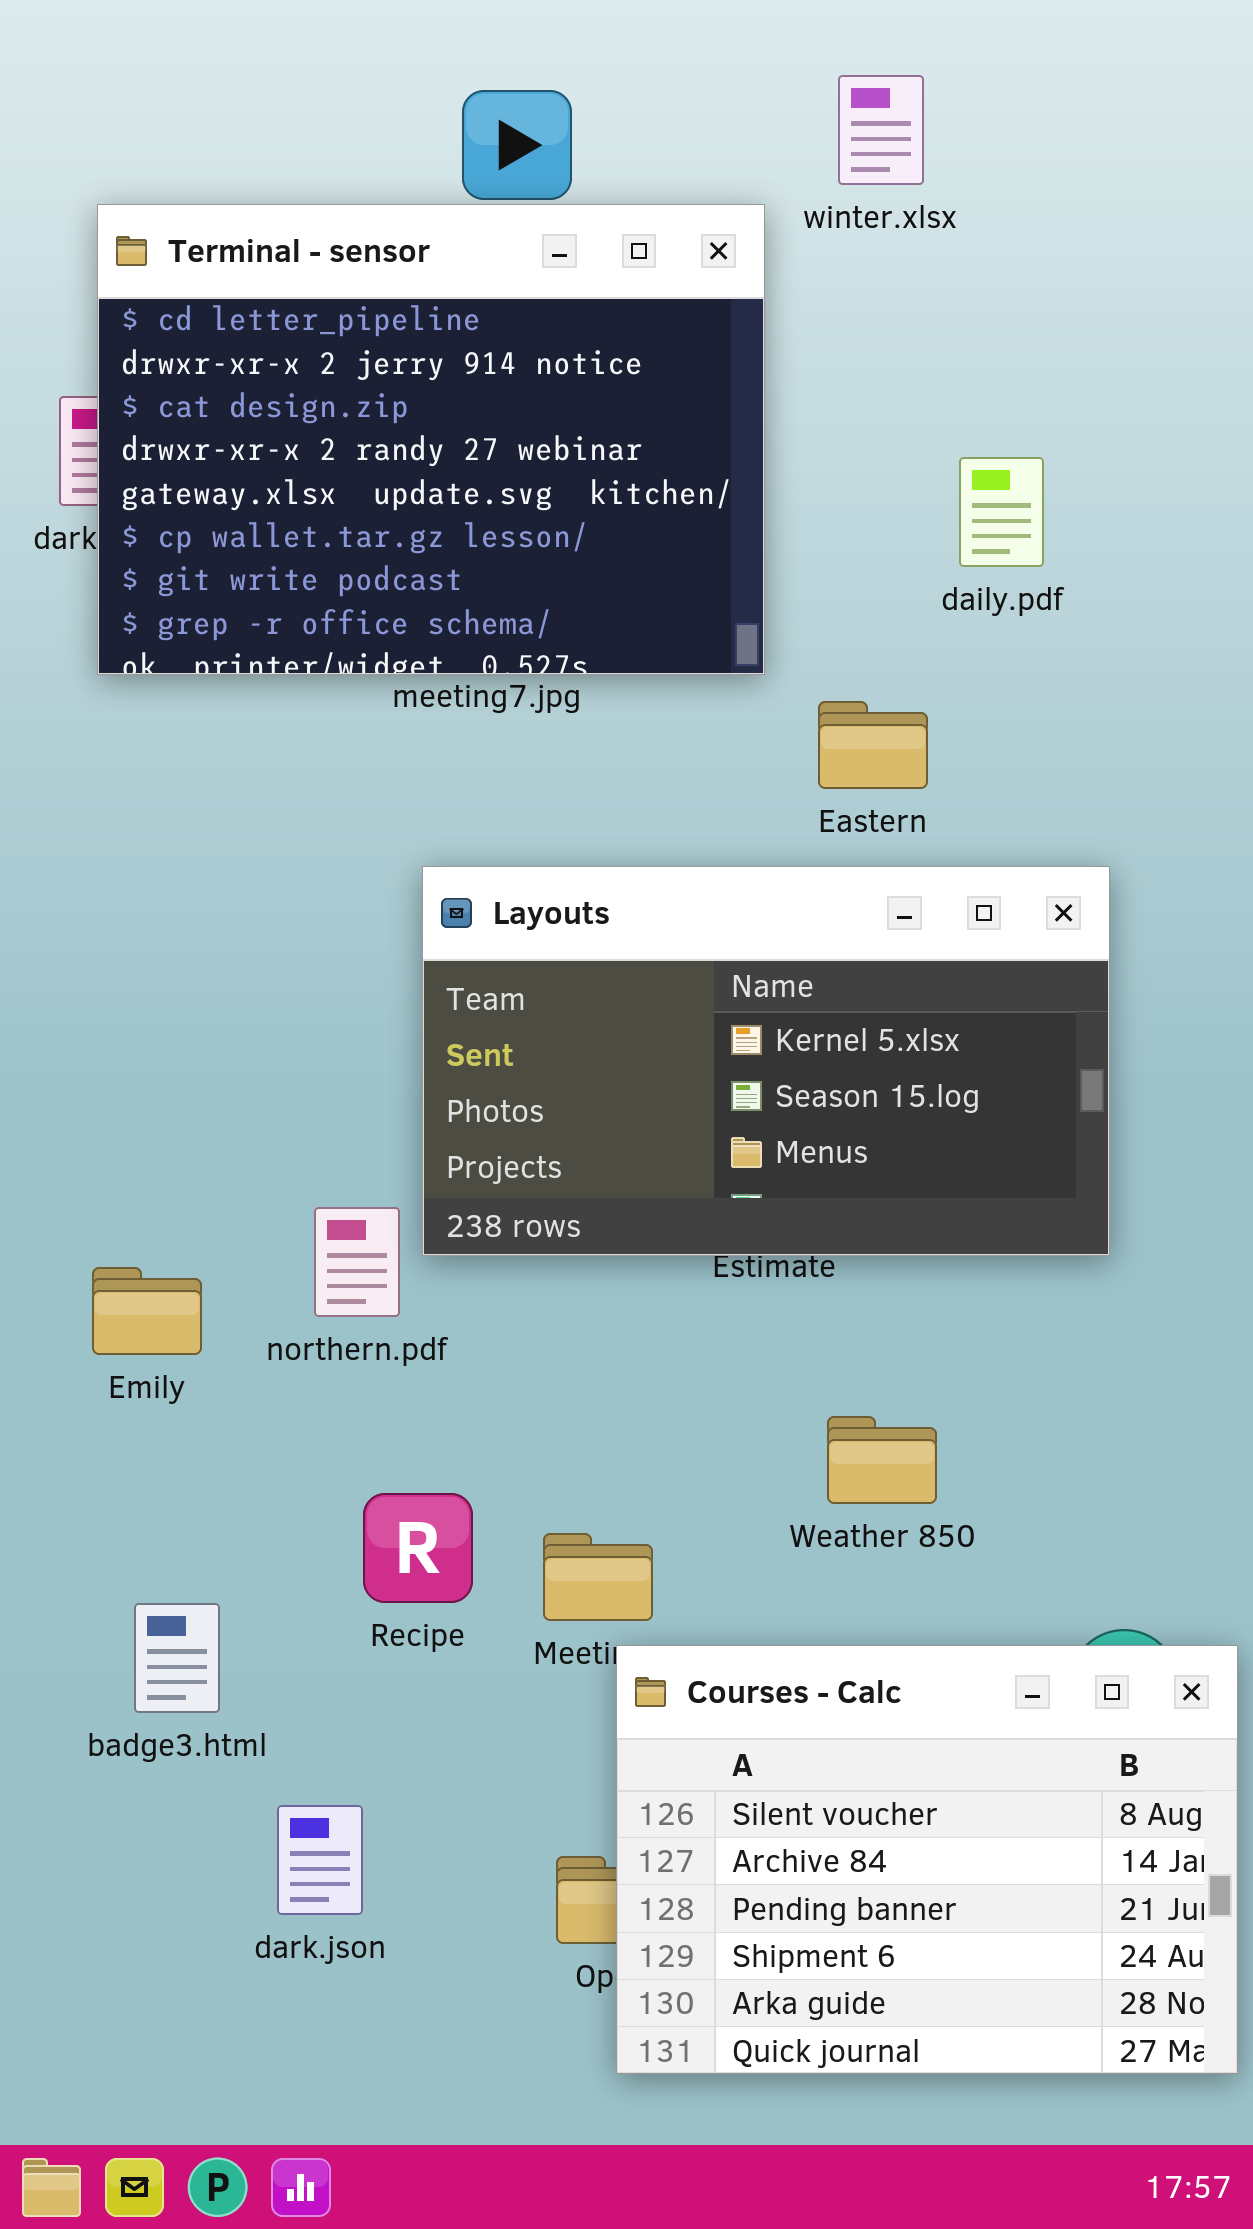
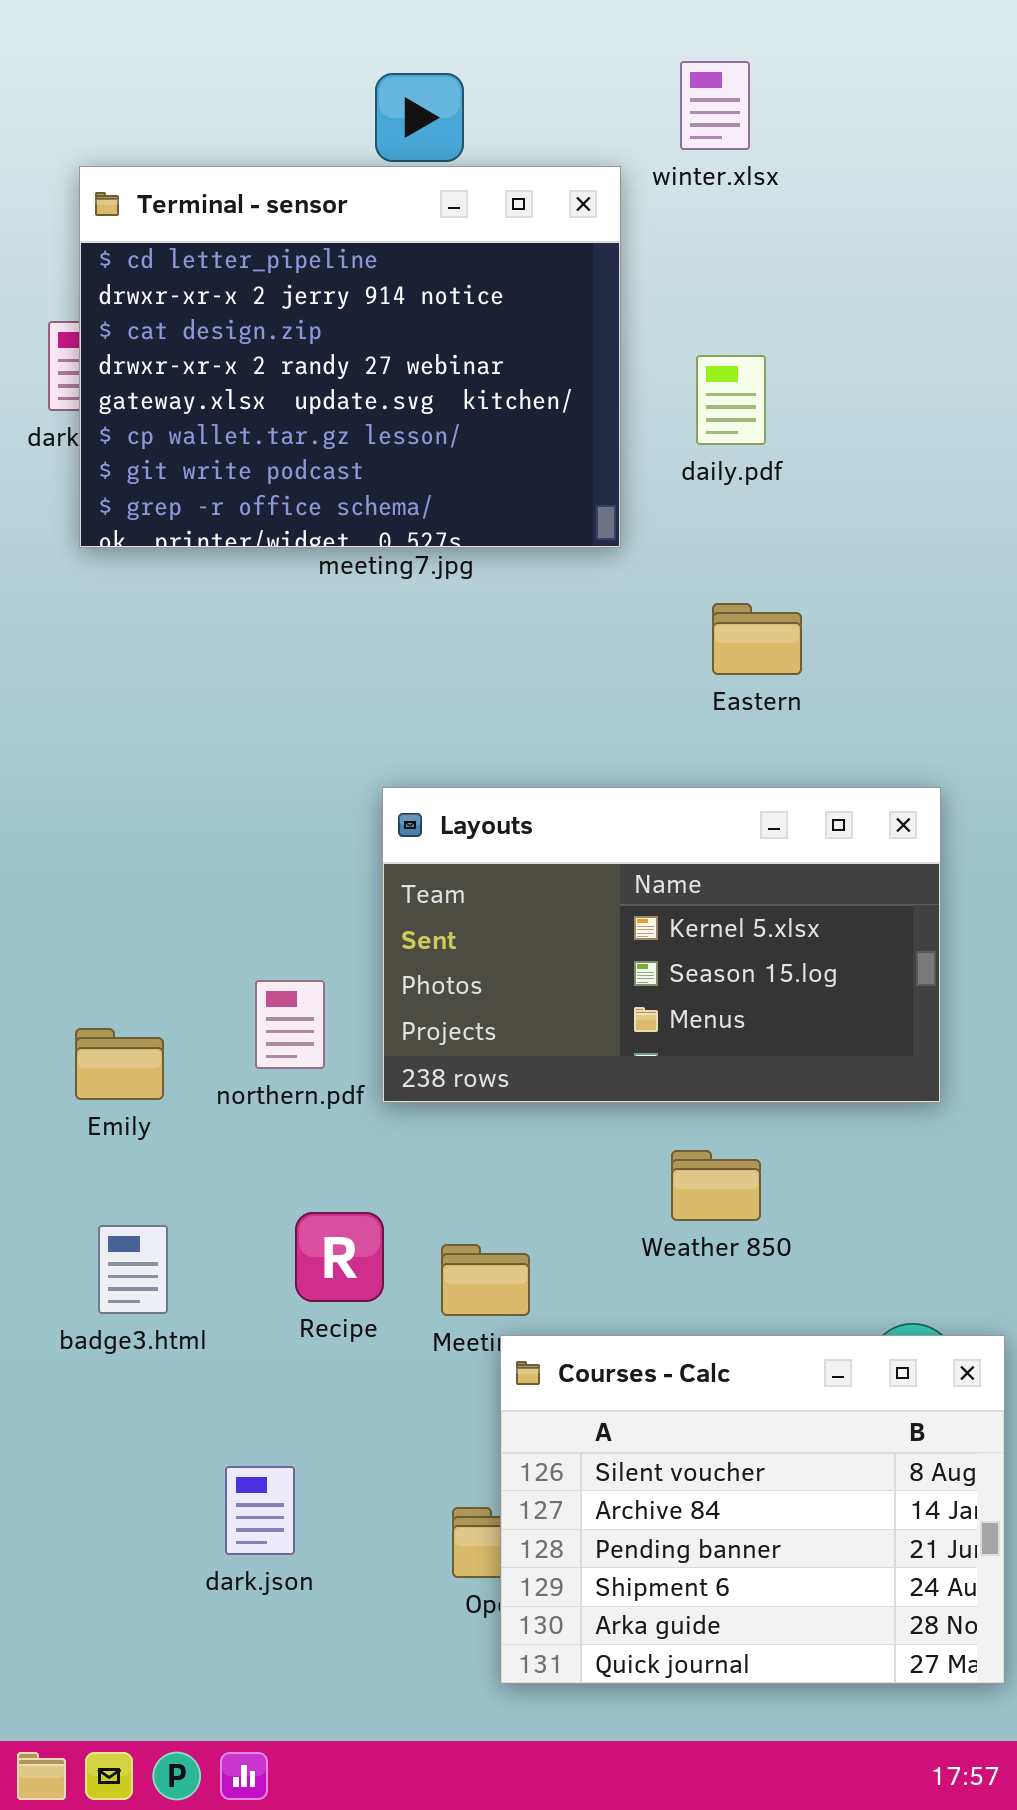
daily.pdf: [959,457,1044,567] -> [696,355,766,445], moved
Eastern: [818,701,928,789] -> [712,603,802,675], moved
Layouts: [422,866,1110,1256] -> [382,787,941,1103], moved
badge3.html: [134,1603,220,1713] -> [98,1225,168,1314], moved

